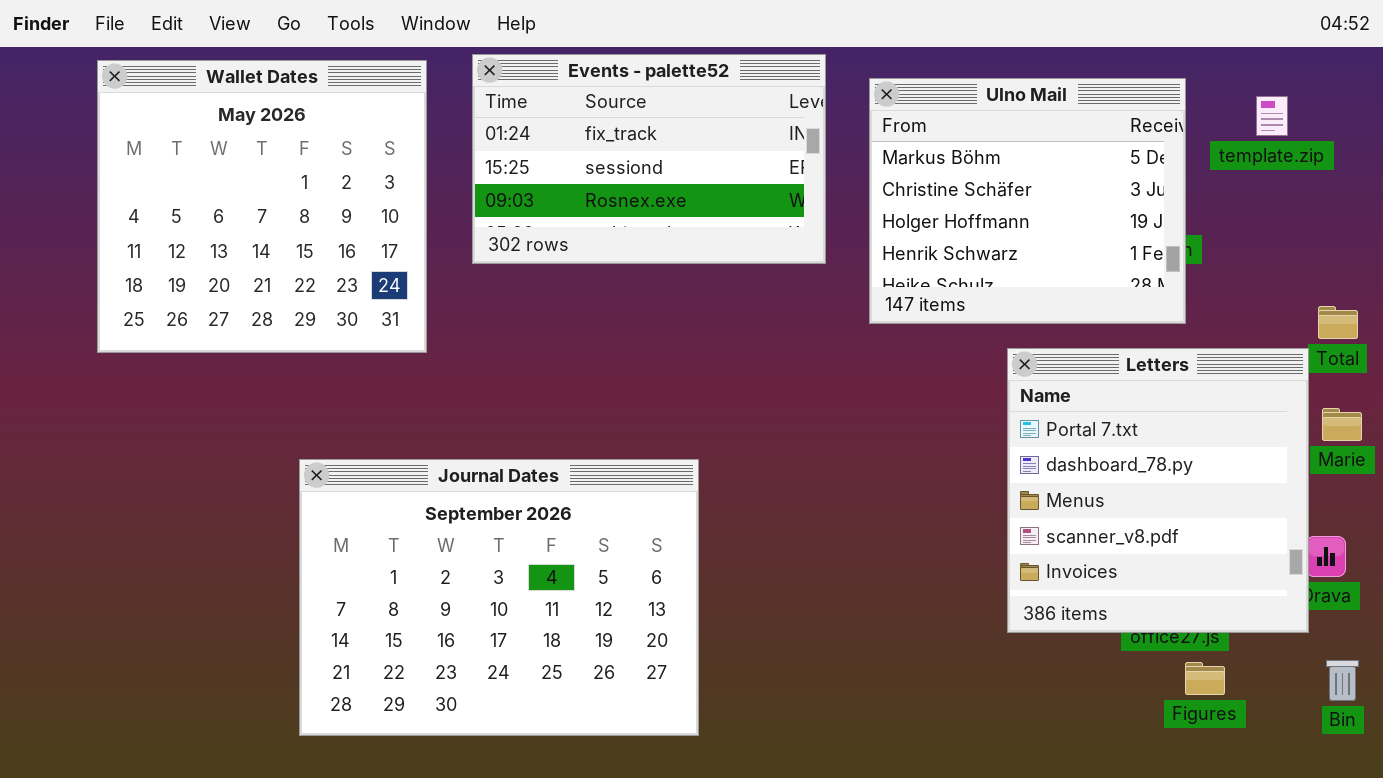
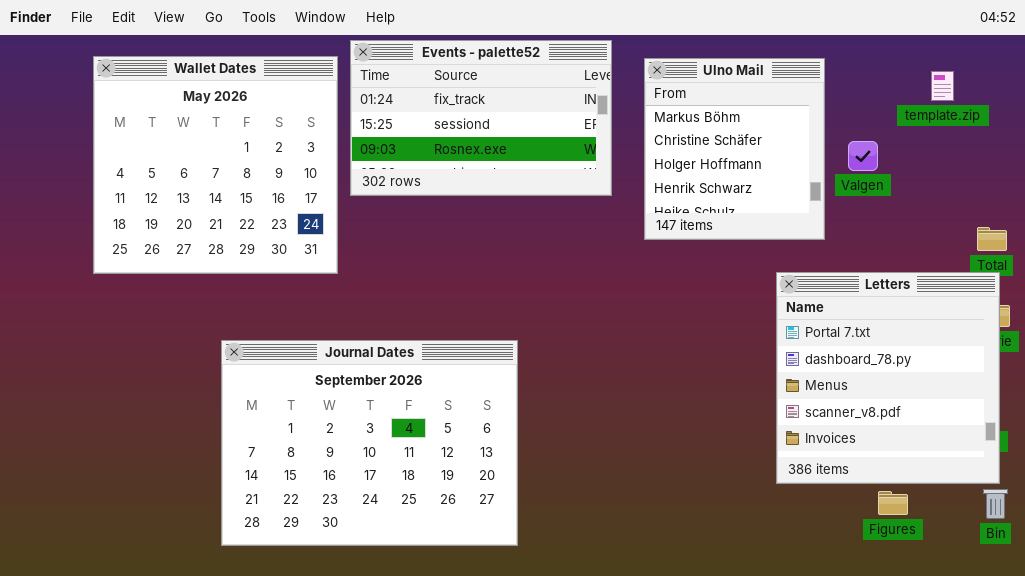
Wallet Dates: [97,60,427,353] -> [93,56,338,274], moved
Ulno Mail: [869,78,1186,324] -> [644,58,825,240], resized
Letters: [1007,348,1309,633] -> [776,272,1000,484], moved

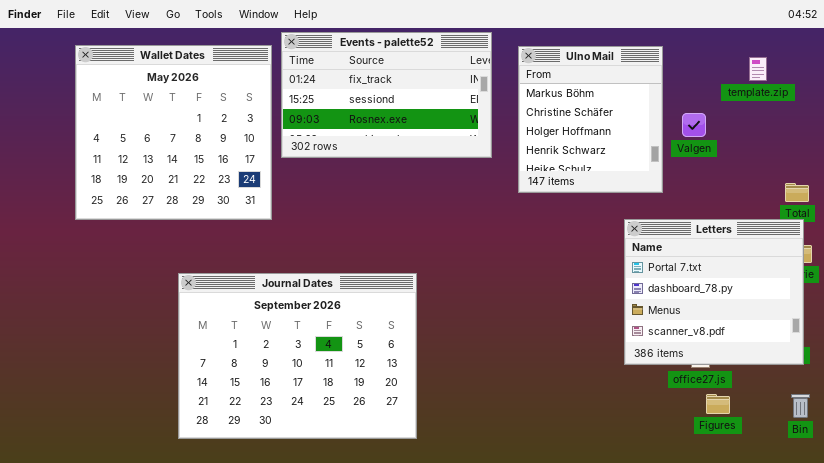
Letters: [776,272,1000,484] -> [624,219,804,365], resized

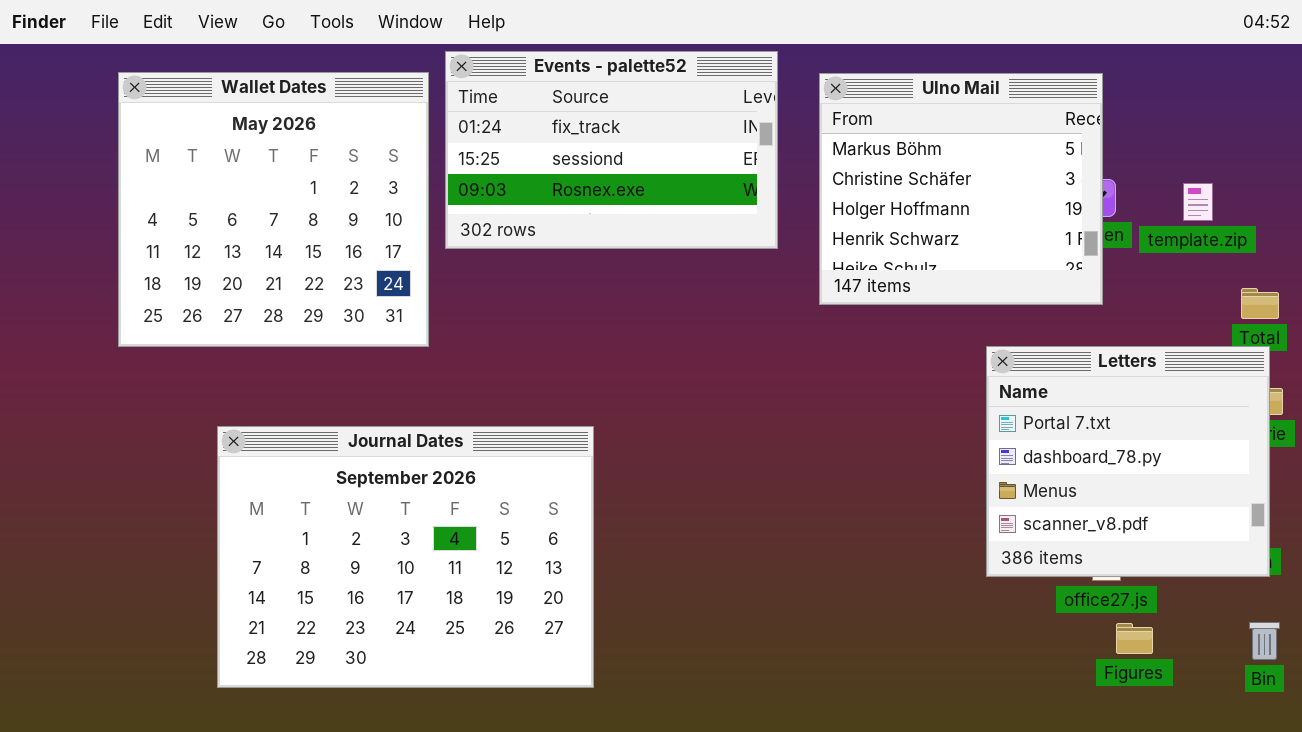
Ulno Mail: [518,46,663,193] -> [819,73,1103,305], resized
template.zip: [749,57,767,81] -> [1183,183,1213,221], moved
Journal Dates: [178,273,417,439] -> [217,426,594,688], moved

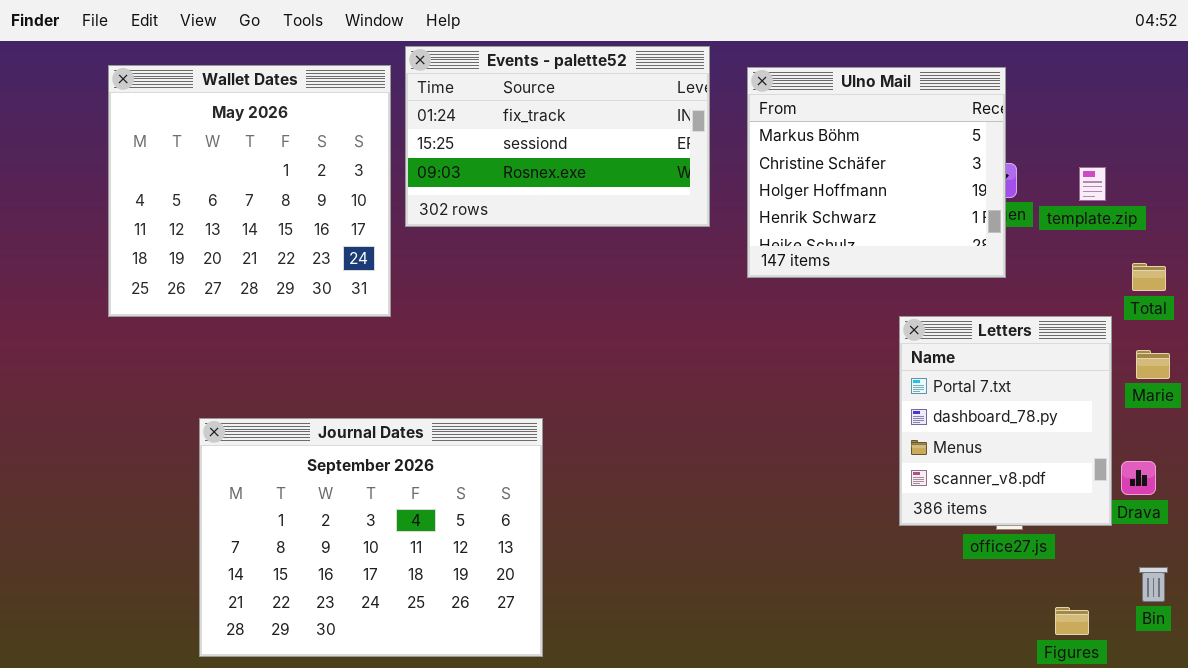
Letters: [986,346,1270,577] -> [899,316,1112,526], resized
Journal Dates: [217,426,594,688] -> [199,418,543,657], moved
Figures: [1116,623,1153,654] -> [1055,607,1089,635], moved

